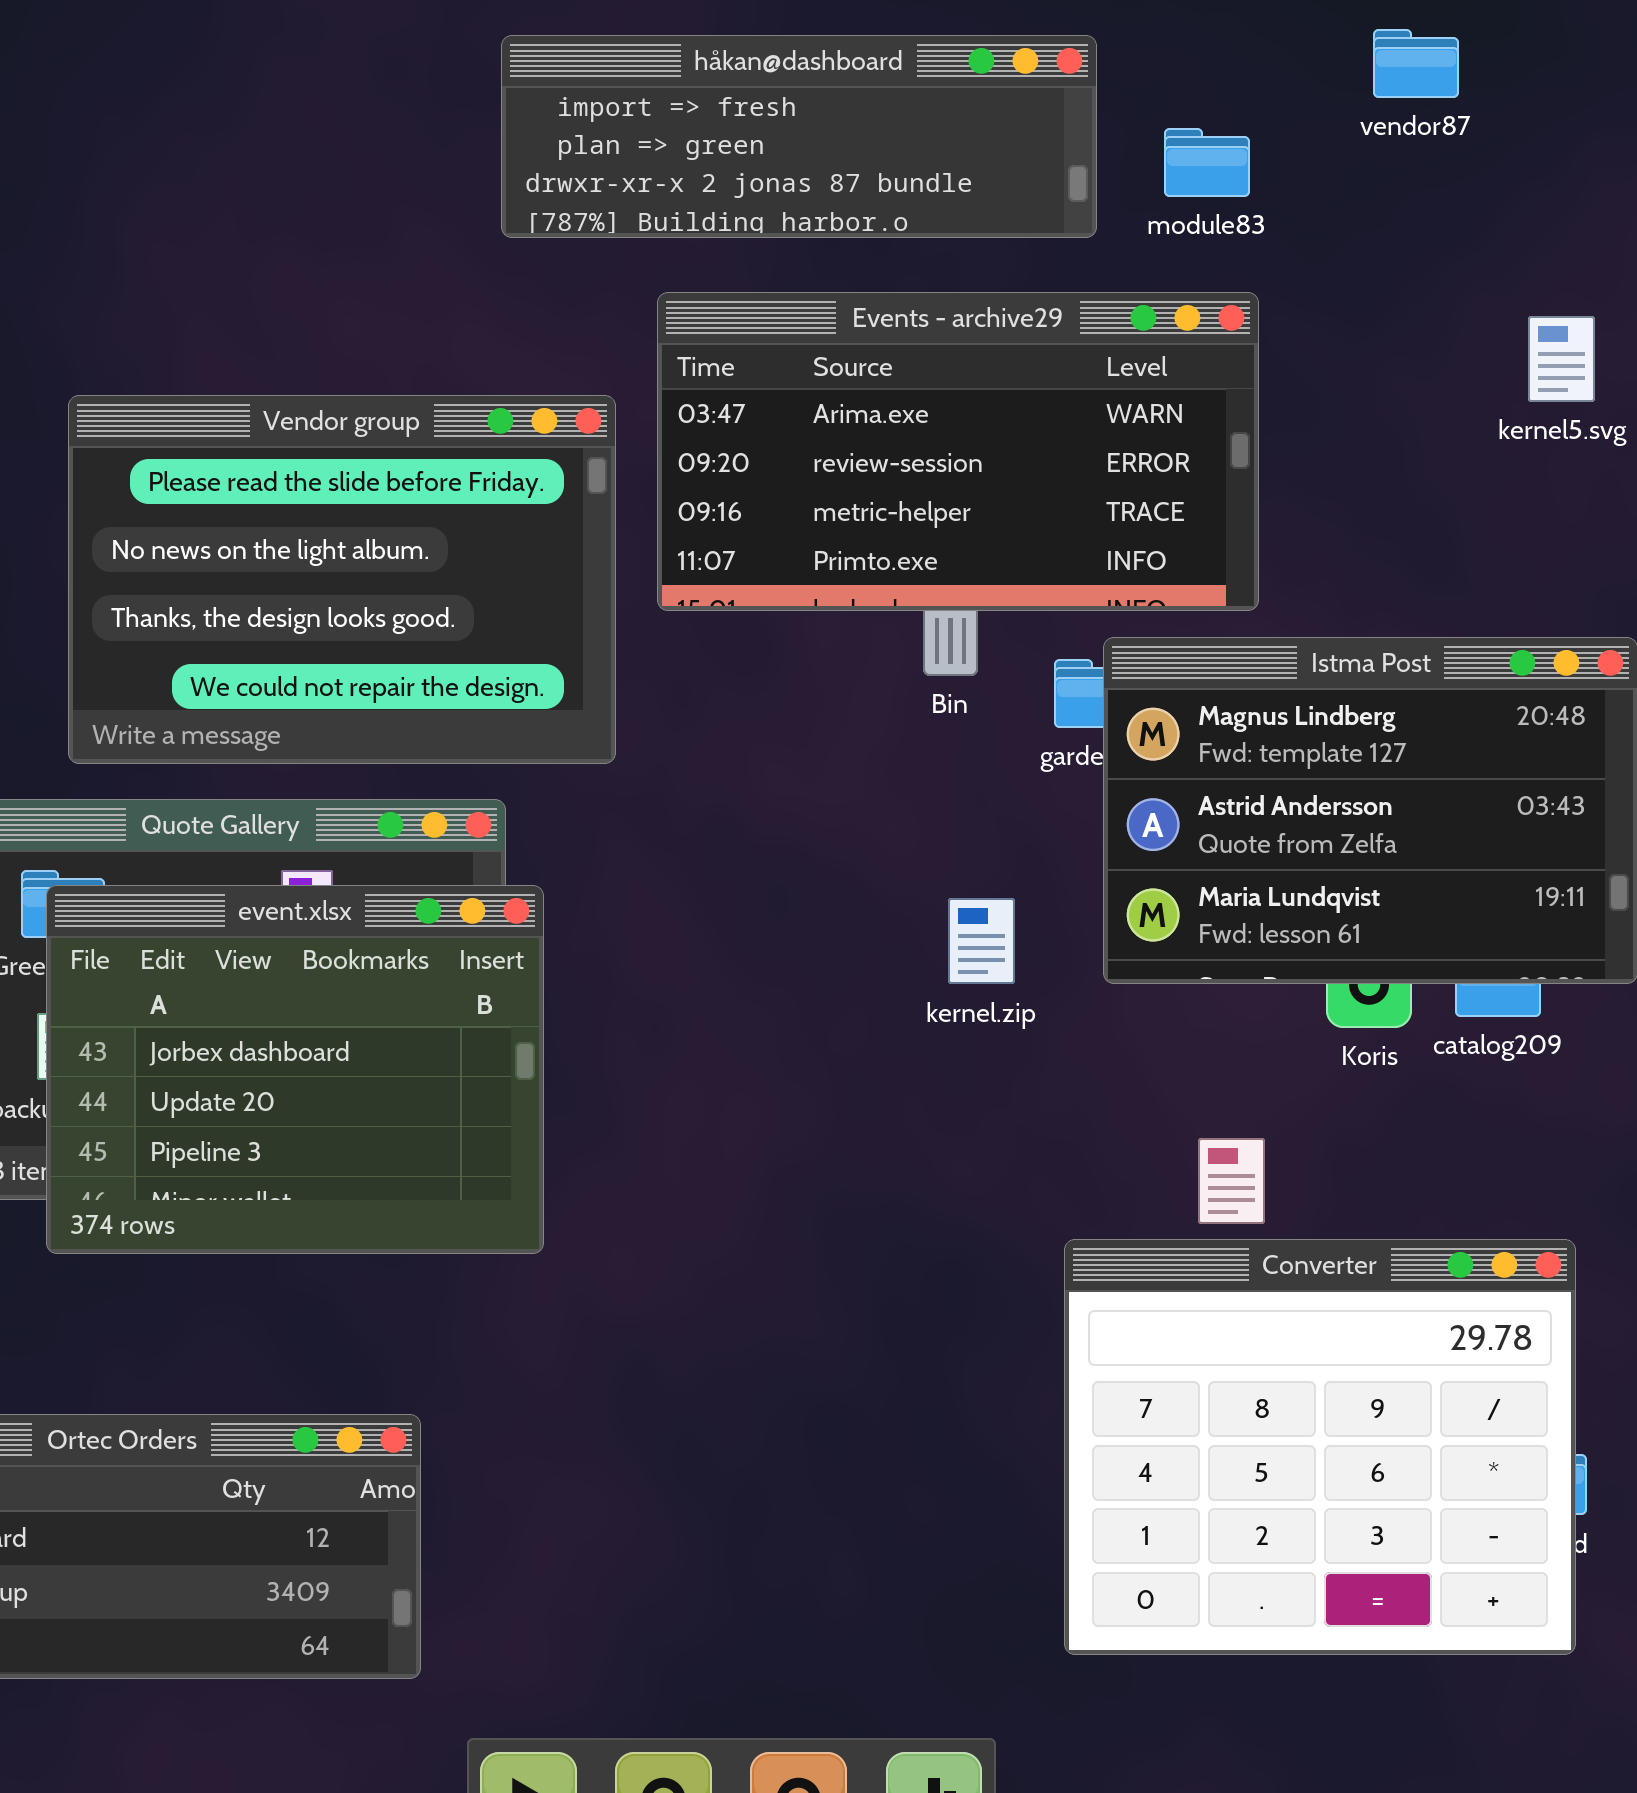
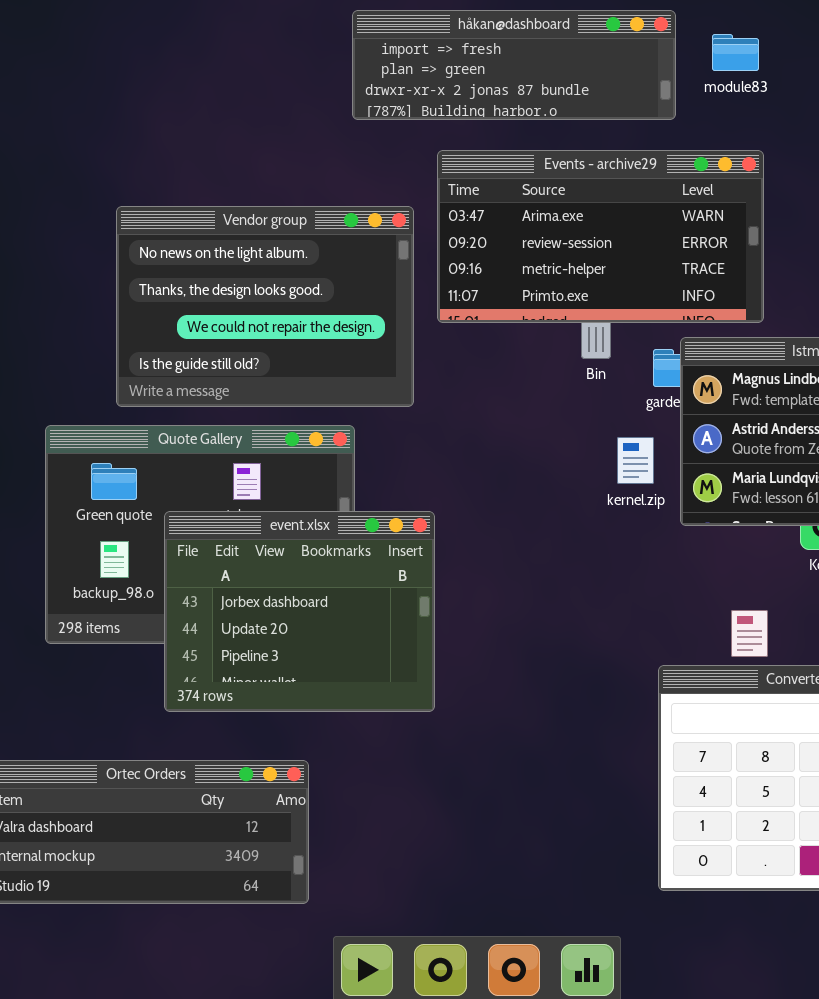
module83: [1164,128,1250,197] -> [712,34,759,71], moved
Vendor group: [68,395,616,764] -> [116,206,414,407], scrolled down 1 row
event.xlsx: [46,885,544,1254] -> [164,511,435,712], moved
kernel.zip: [948,898,1015,984] -> [617,437,654,484], moved

